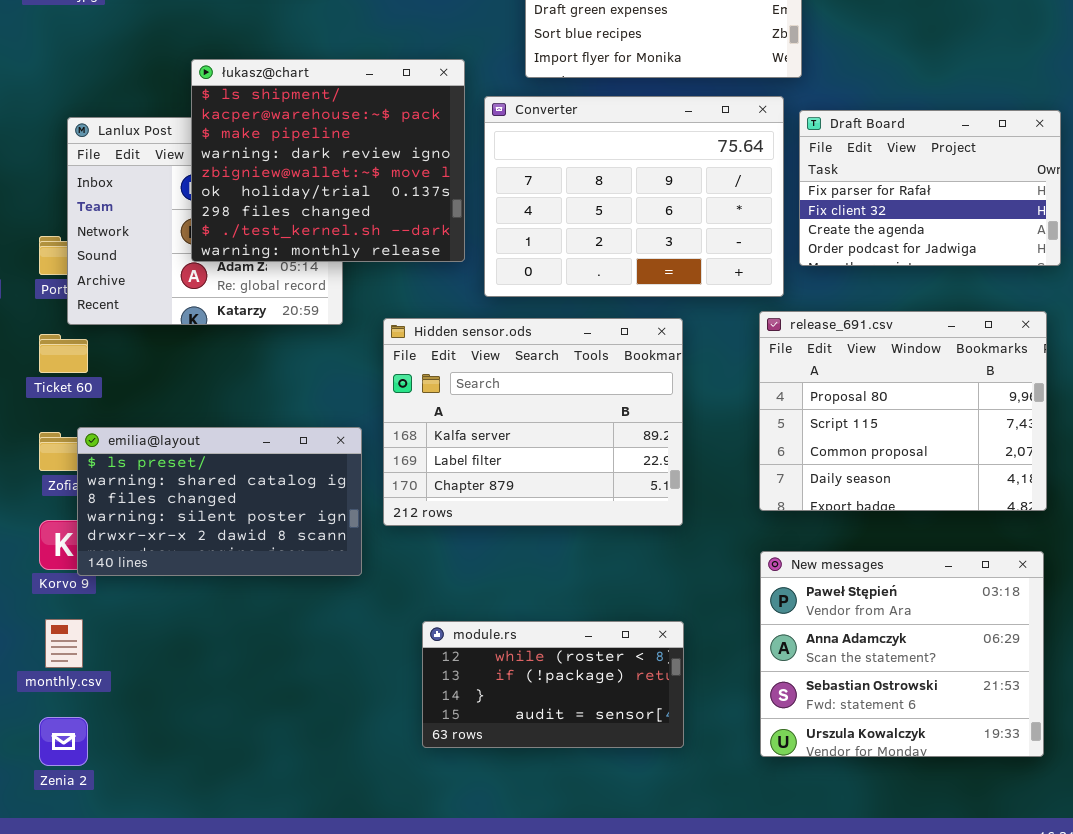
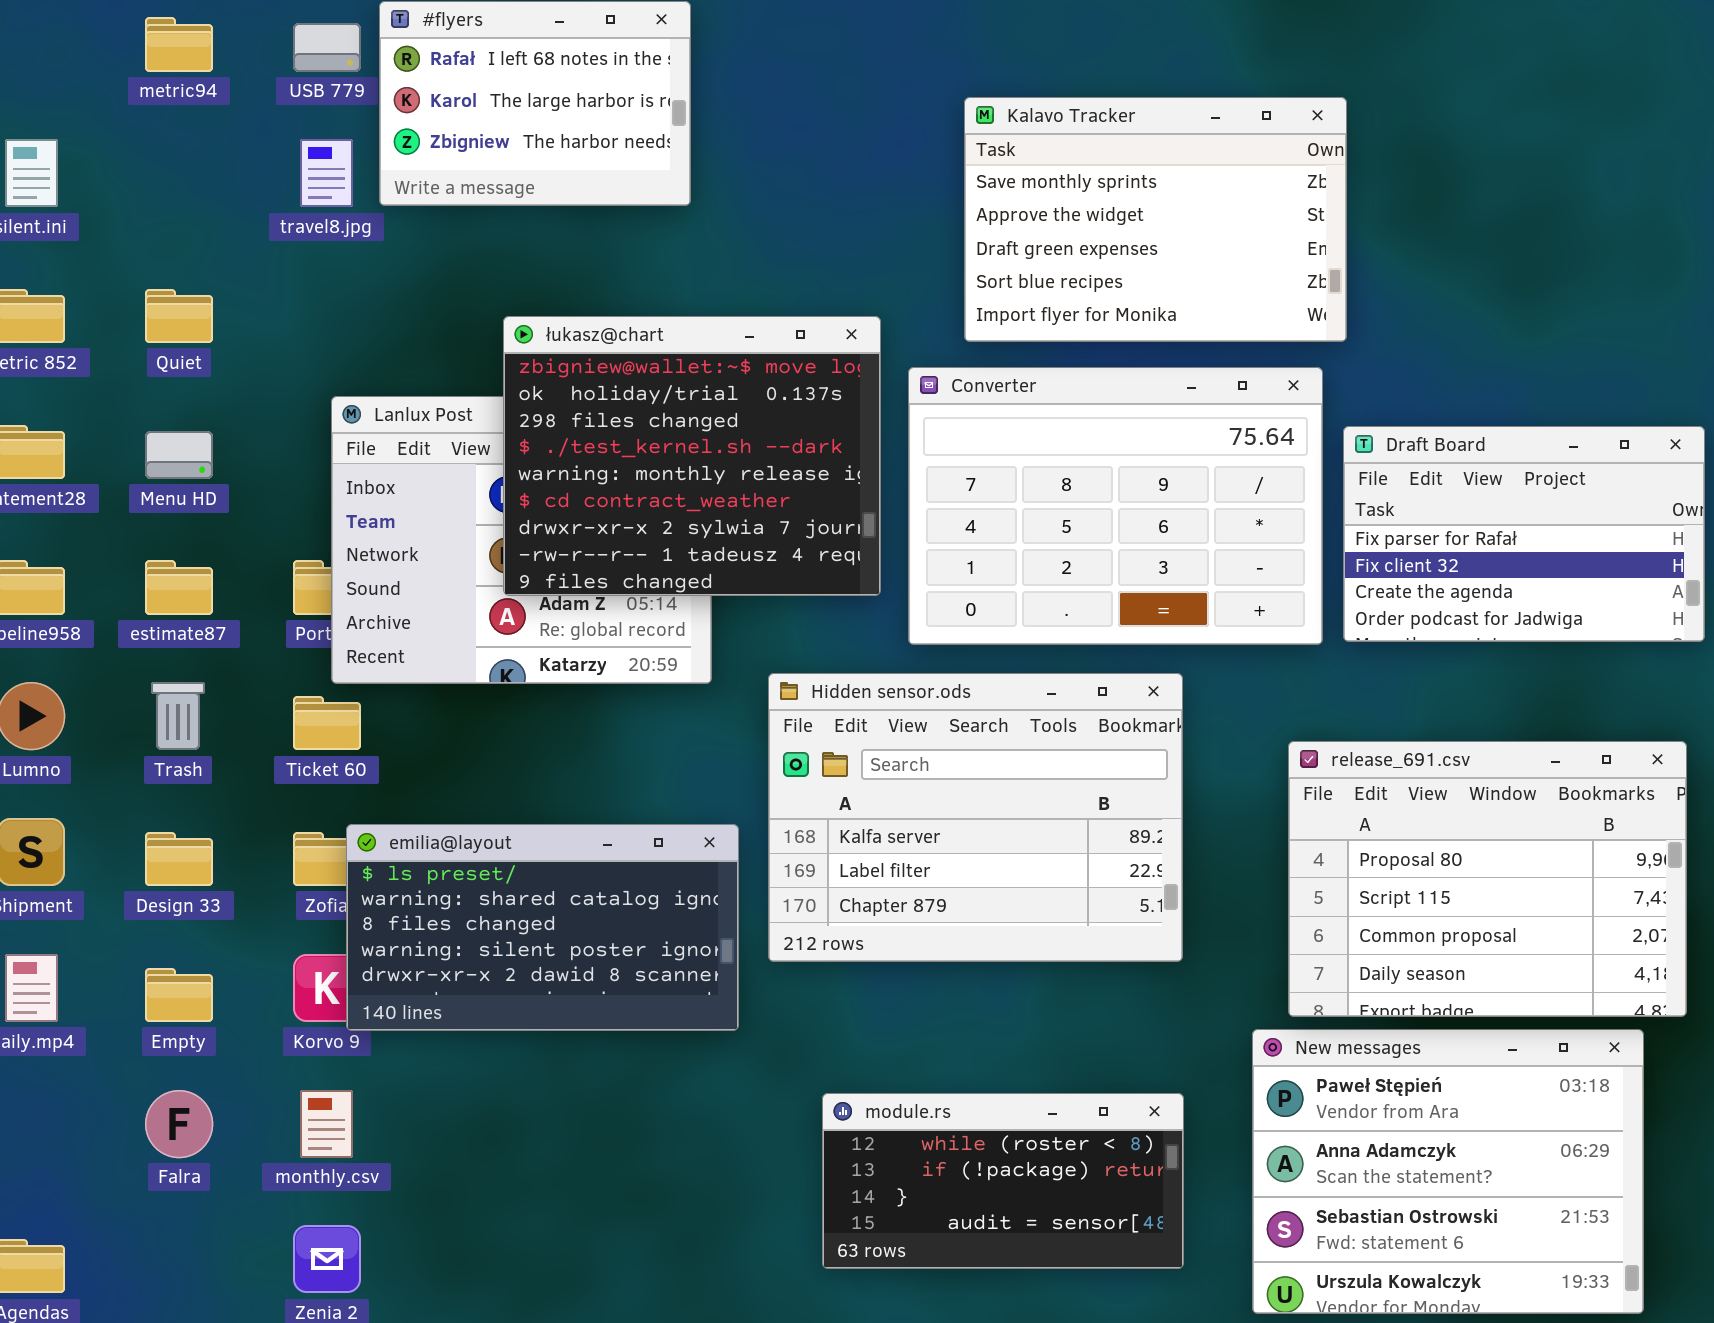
łukasz@chart: [191,59,465,262] -> [503,316,881,596], scrolled down 4 rows
Draft Board: [799,110,1061,266] -> [1343,426,1705,642], moved
release_691.csv: [759,311,1047,511] -> [1288,741,1687,1017], moved
New messages: [760,551,1044,757] -> [1252,1029,1644,1314], moved

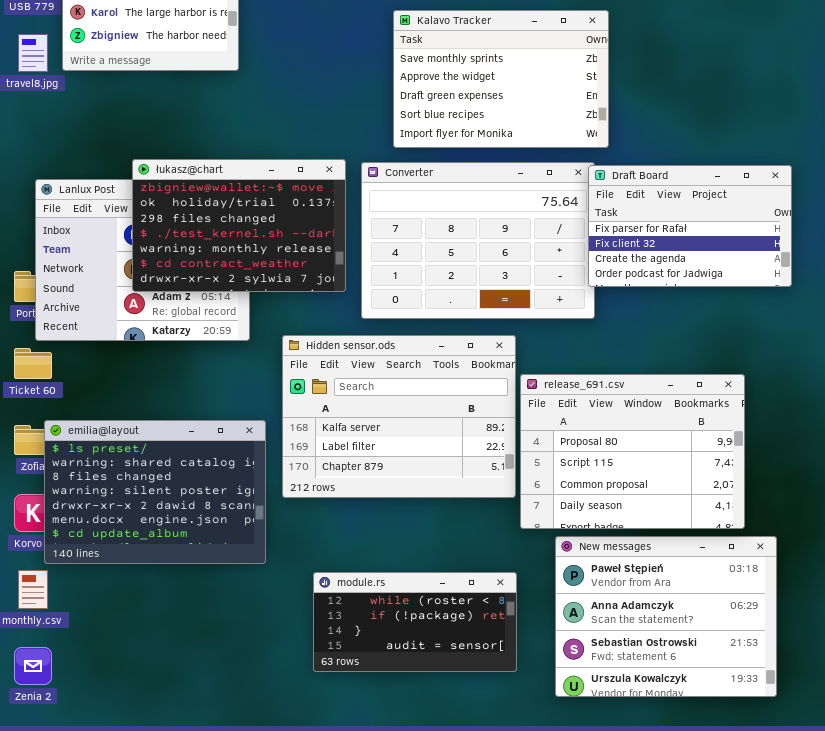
łukasz@chart: [503,316,881,596] -> [132,159,346,292], resized
Draft Board: [1343,426,1705,642] -> [588,165,792,287], moved
release_691.csv: [1288,741,1687,1017] -> [520,374,745,529], moved
emilia@layout: [346,824,739,1031] -> [44,420,266,564], resized

